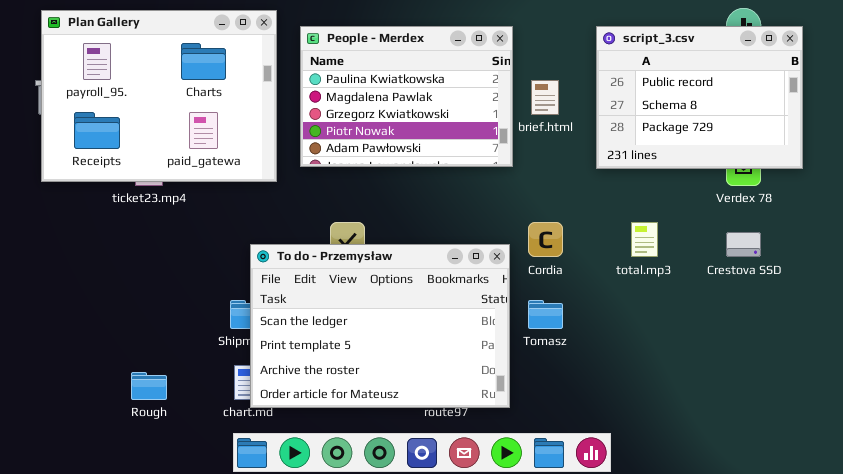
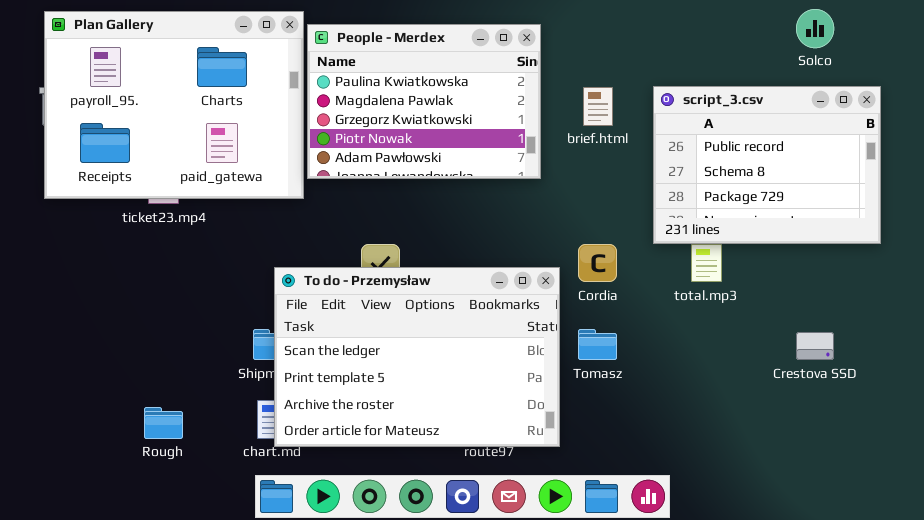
People - Merdex: [300,26,513,167] -> [307,24,541,179], moved
script_3.csv: [596,26,803,169] -> [653,86,881,244], moved
Crestova SSD: [726,232,761,257] -> [796,332,834,360], moved

